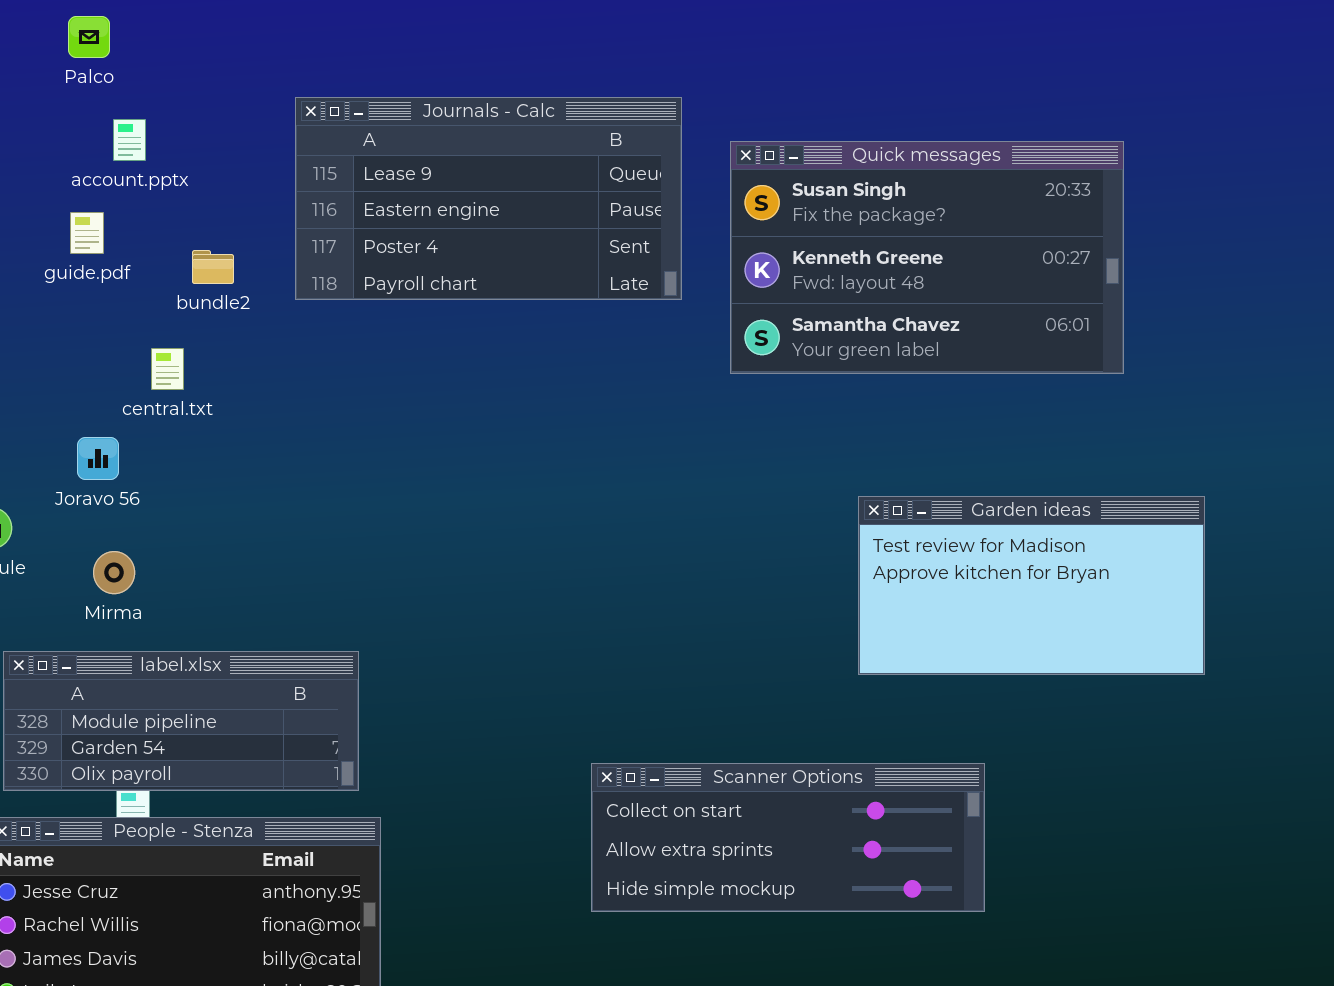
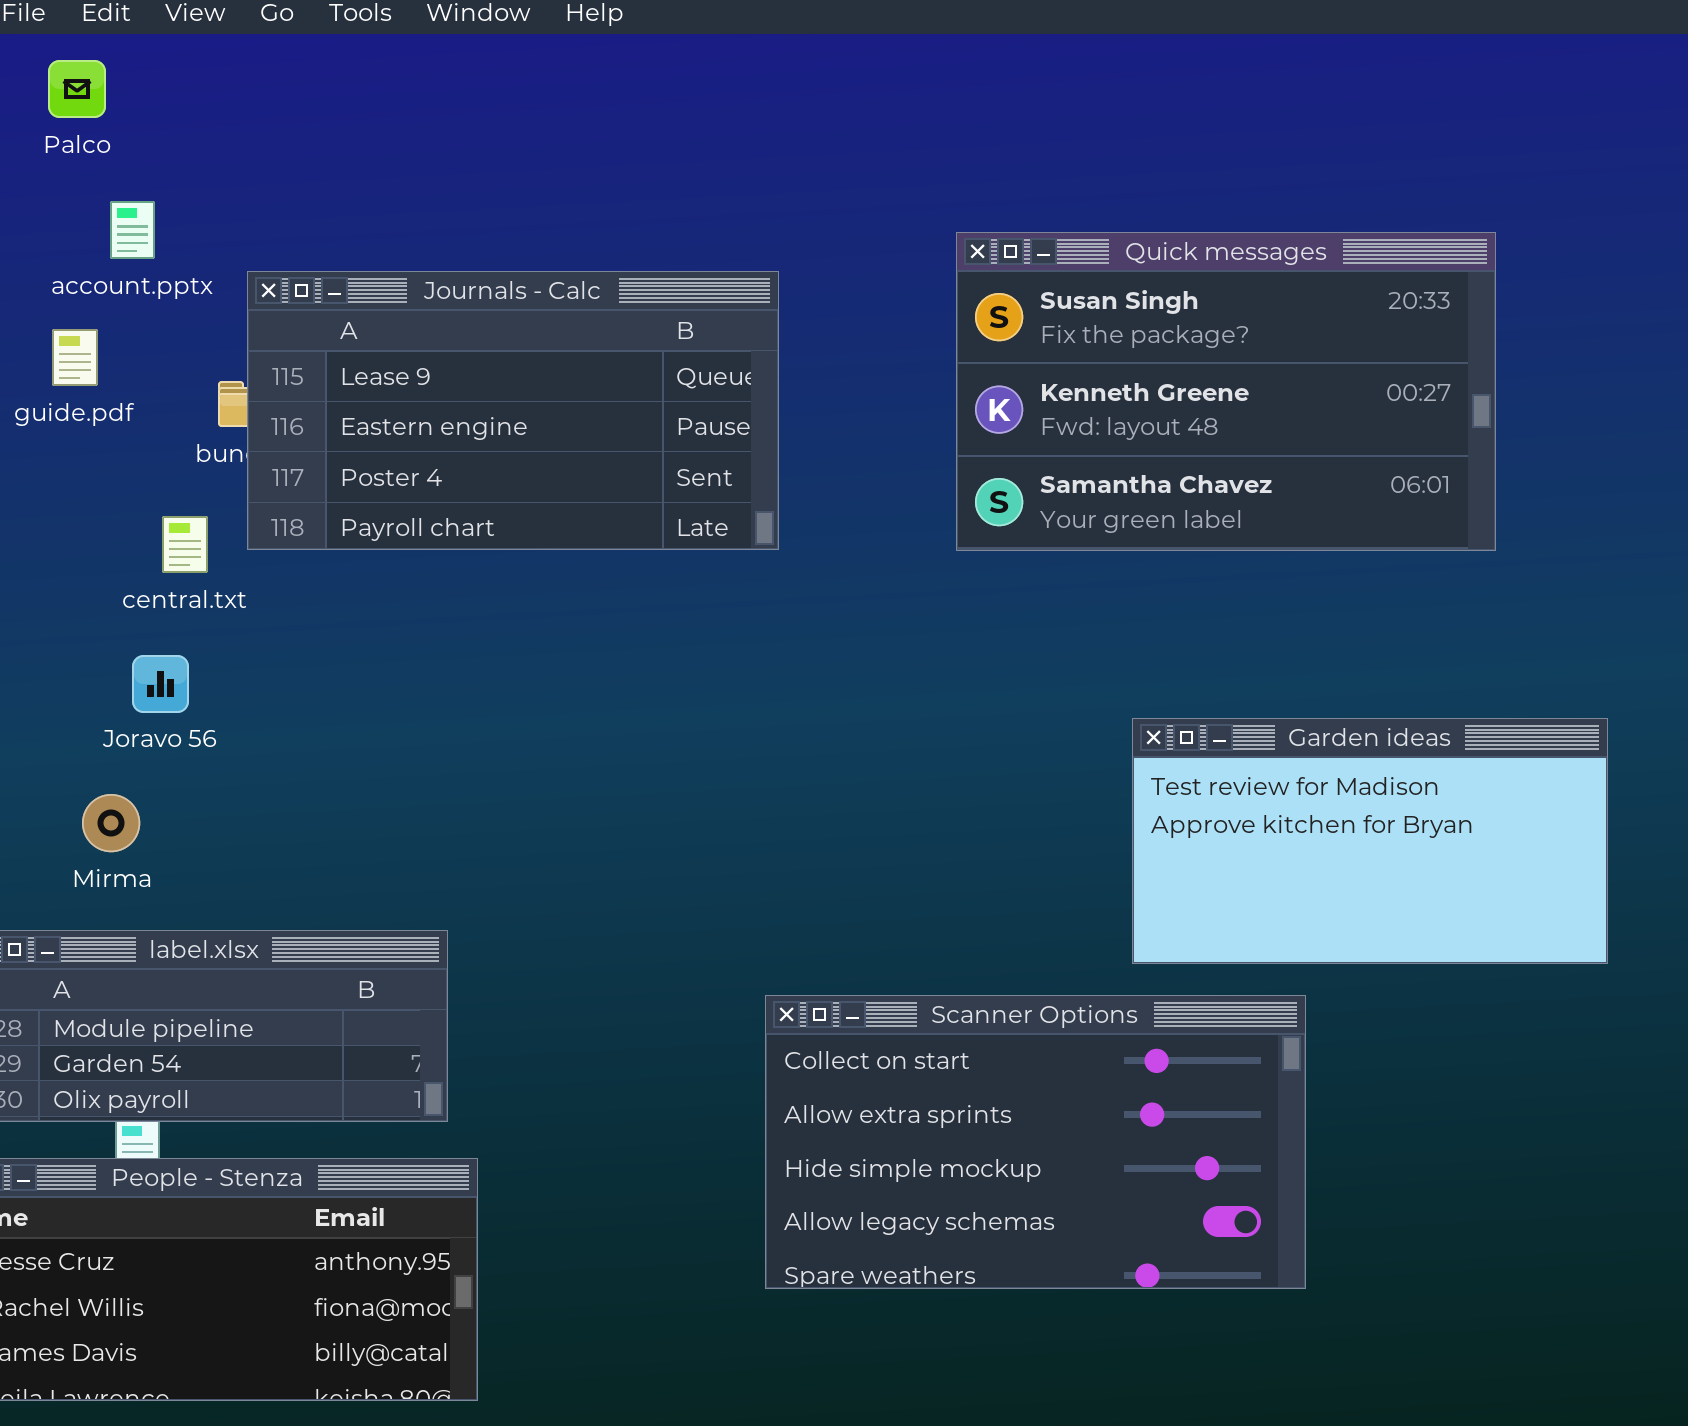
Journals - Calc: [295,97,682,300] -> [247,271,779,550], moved
Joravo 56: [77,437,119,480] -> [132,655,189,713], moved
Scanner Options: [591,763,985,912] -> [765,995,1306,1289], resized

